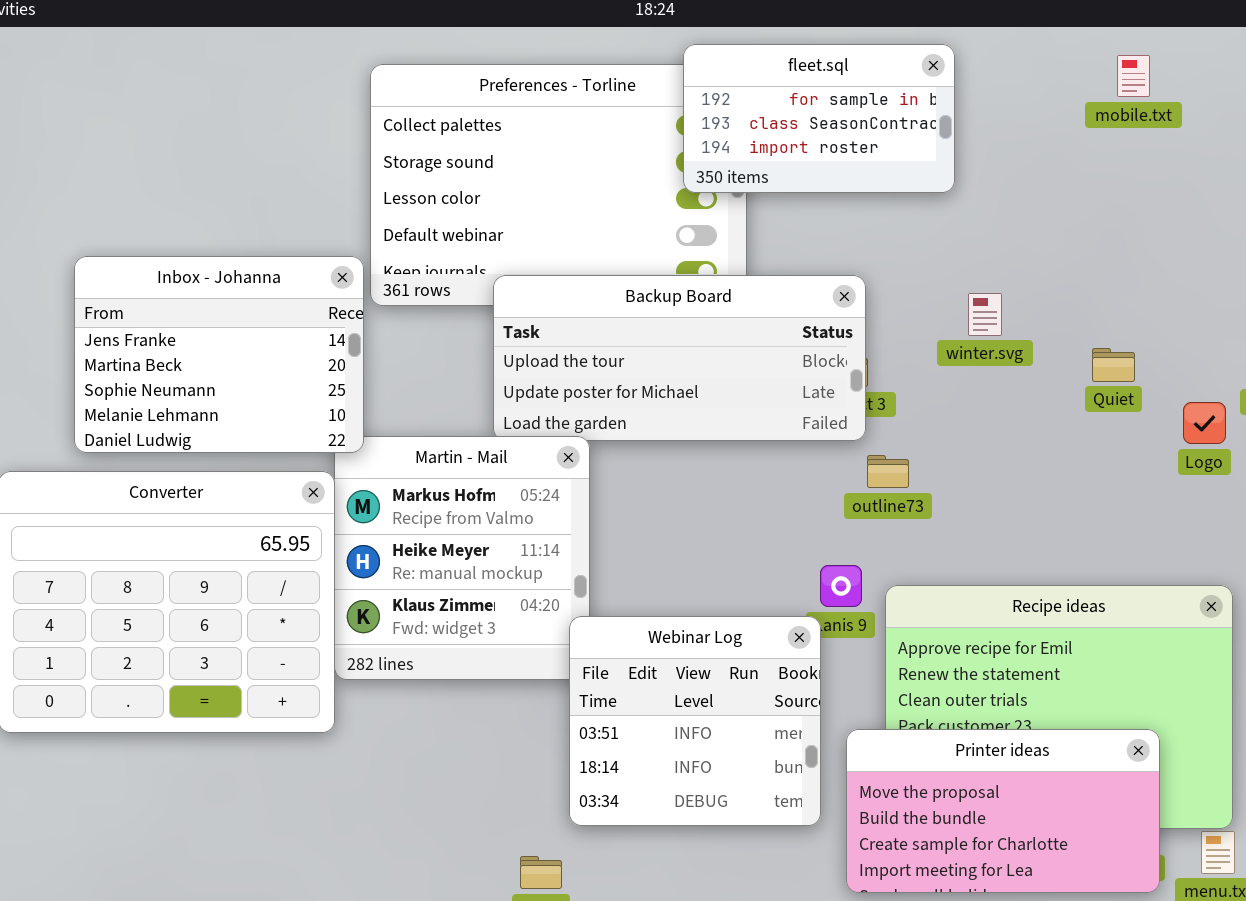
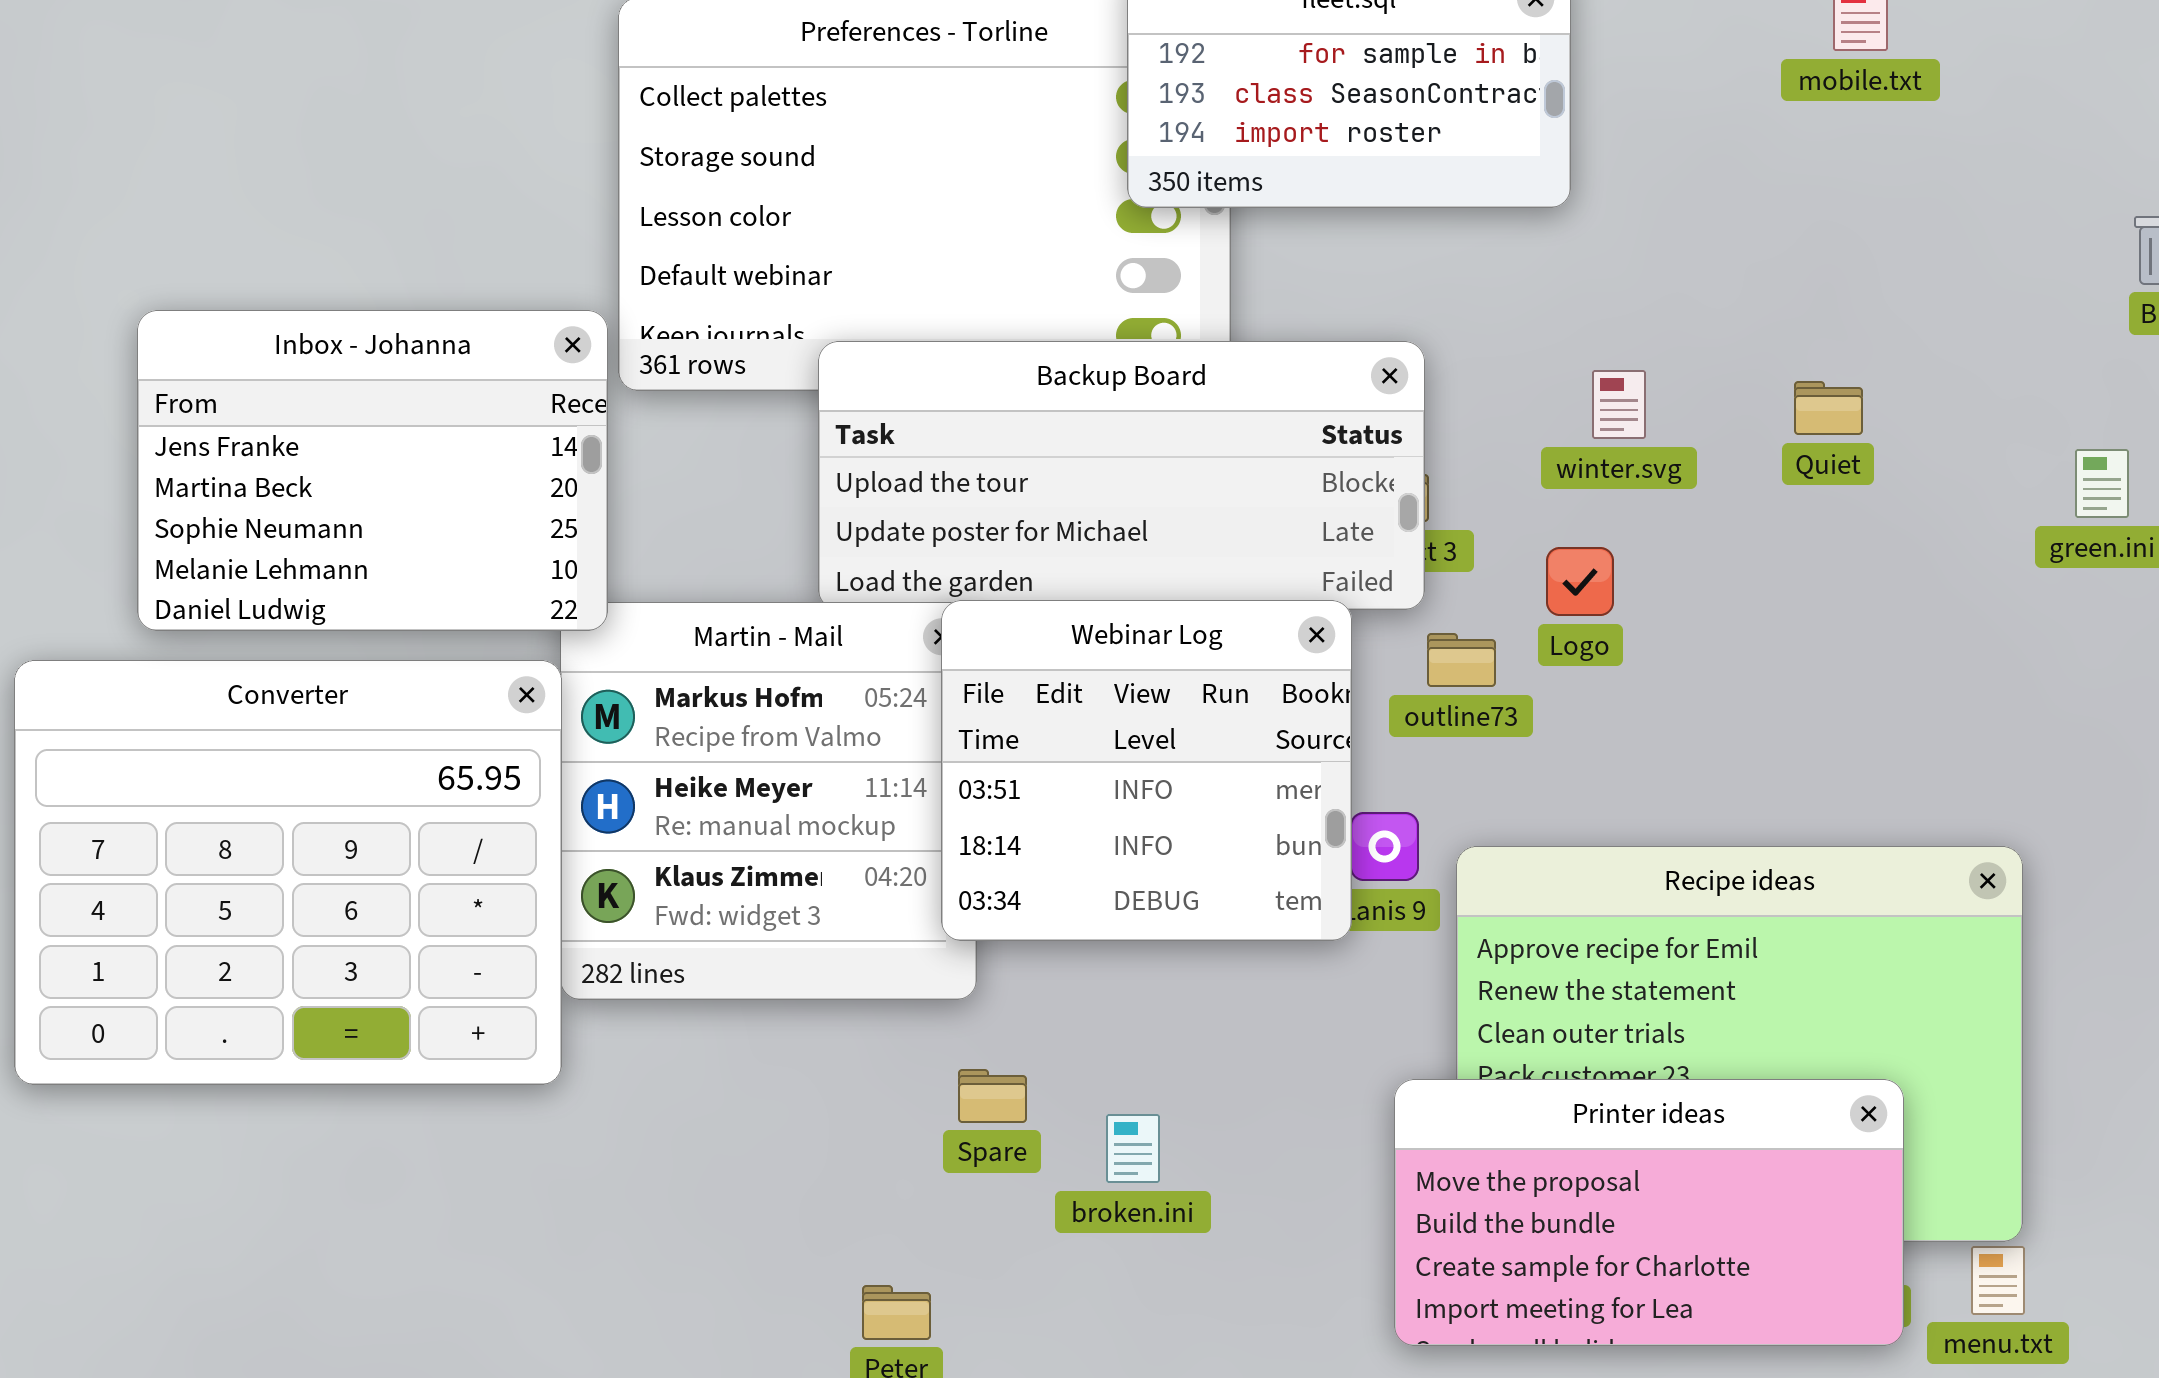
Quiet: [1092,348,1135,382] -> [1794,381,1863,435], moved
Logo: [1183,402,1226,444] -> [1546,547,1614,616], moved
Webinar Log: [569,616,821,826] -> [941,600,1352,941], moved

